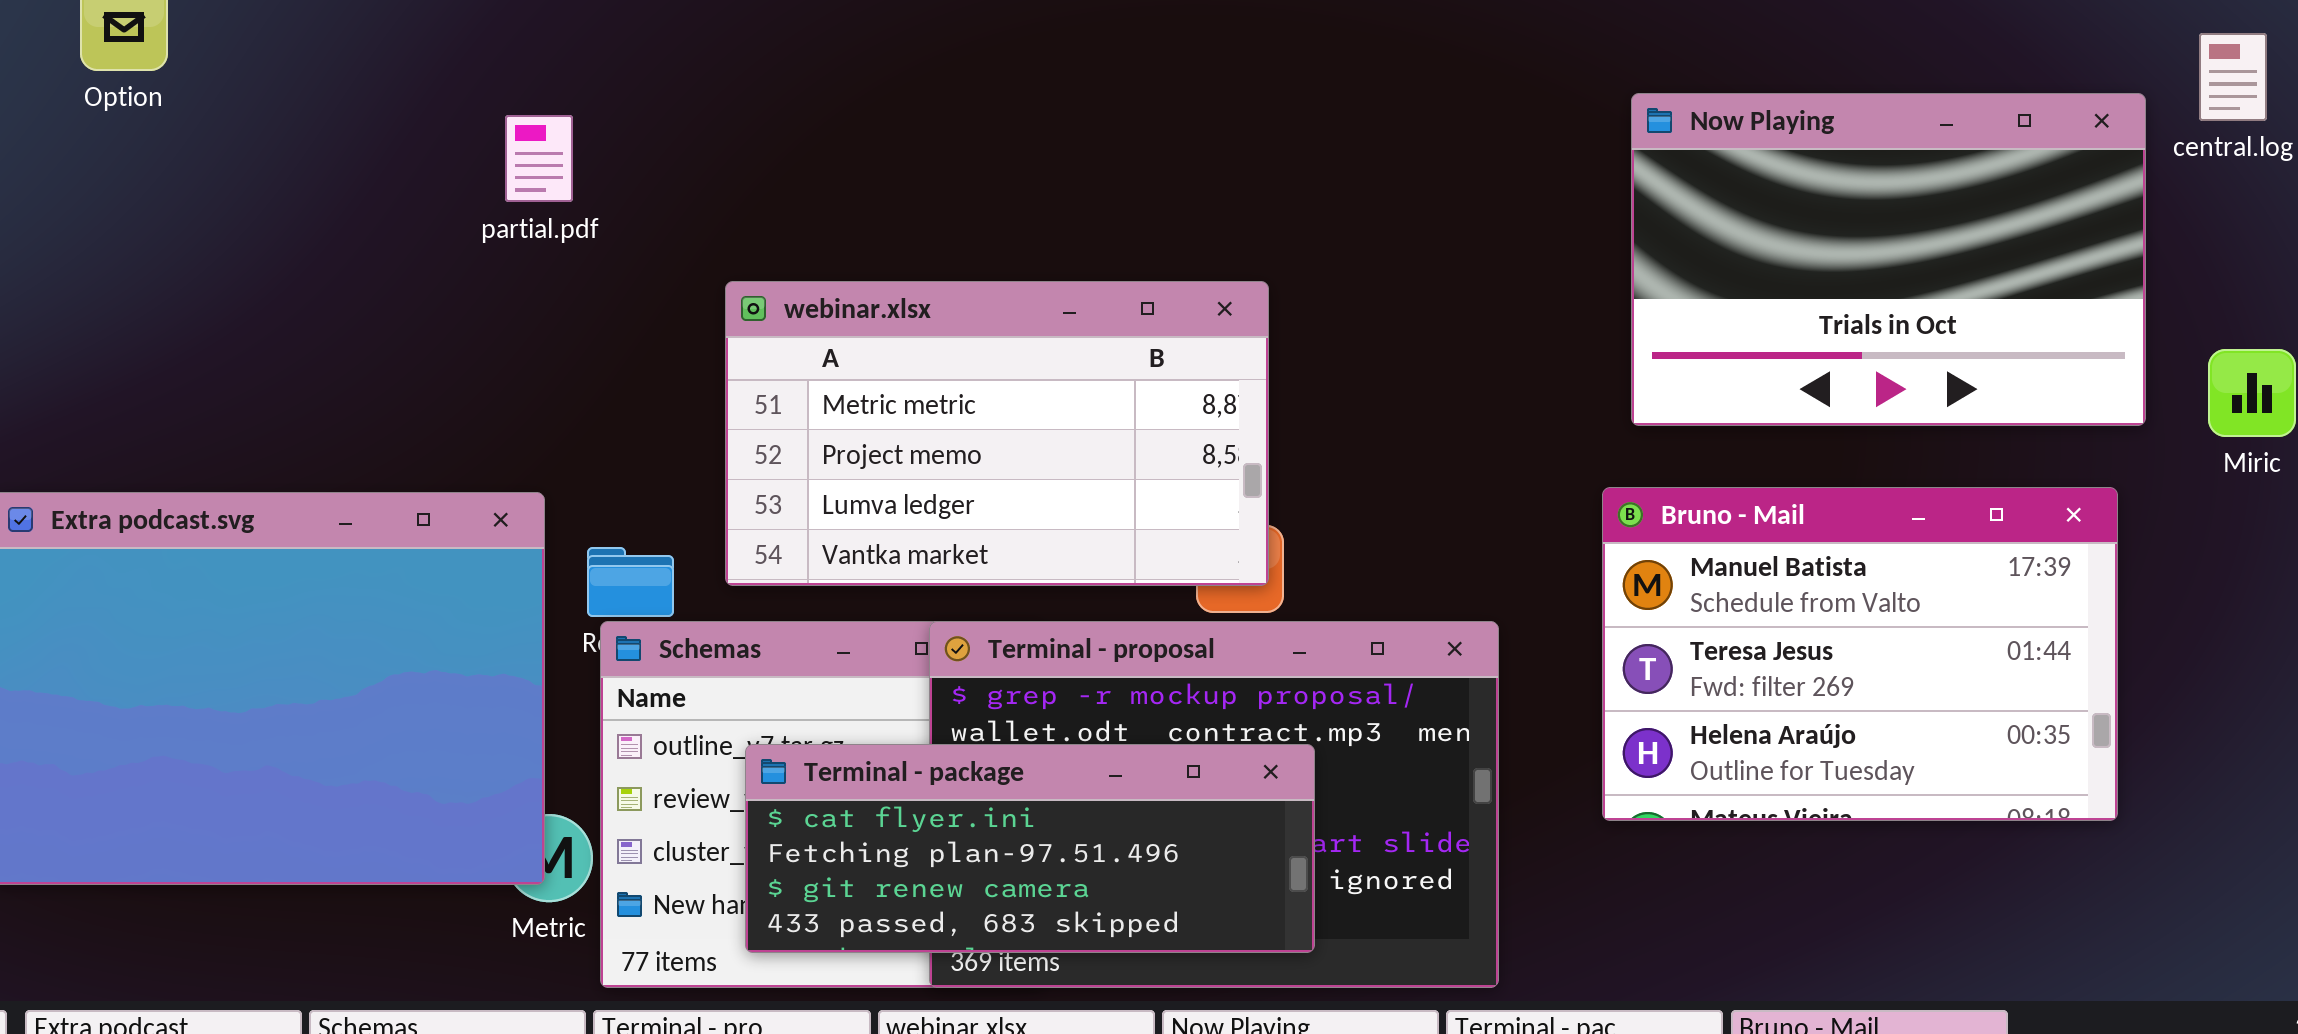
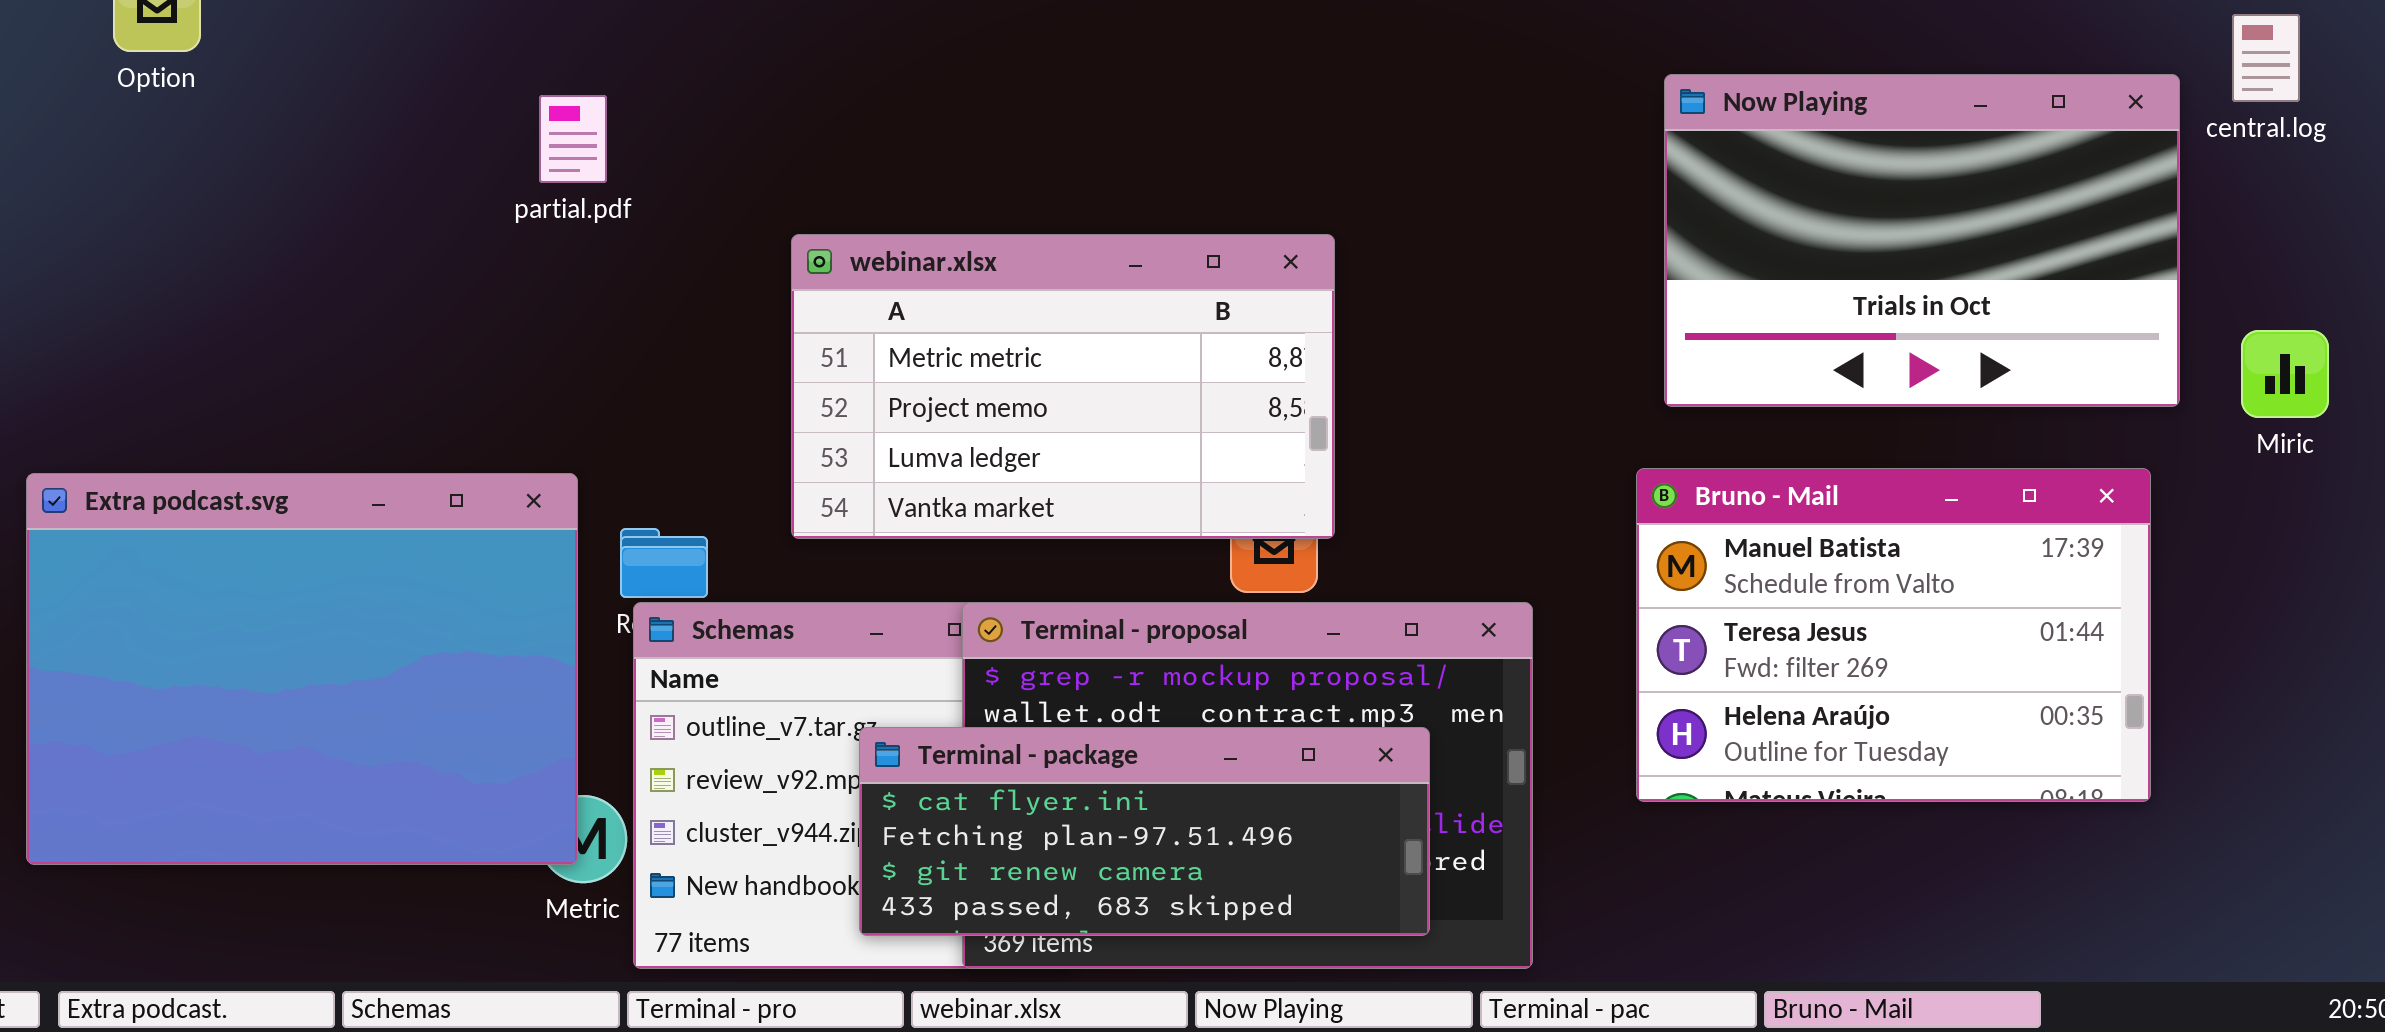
webinar.xlsx: [725,281,1269,586] -> [791,234,1335,539], moved
Terminal - package: [745,744,1315,953] -> [859,727,1430,936], moved

